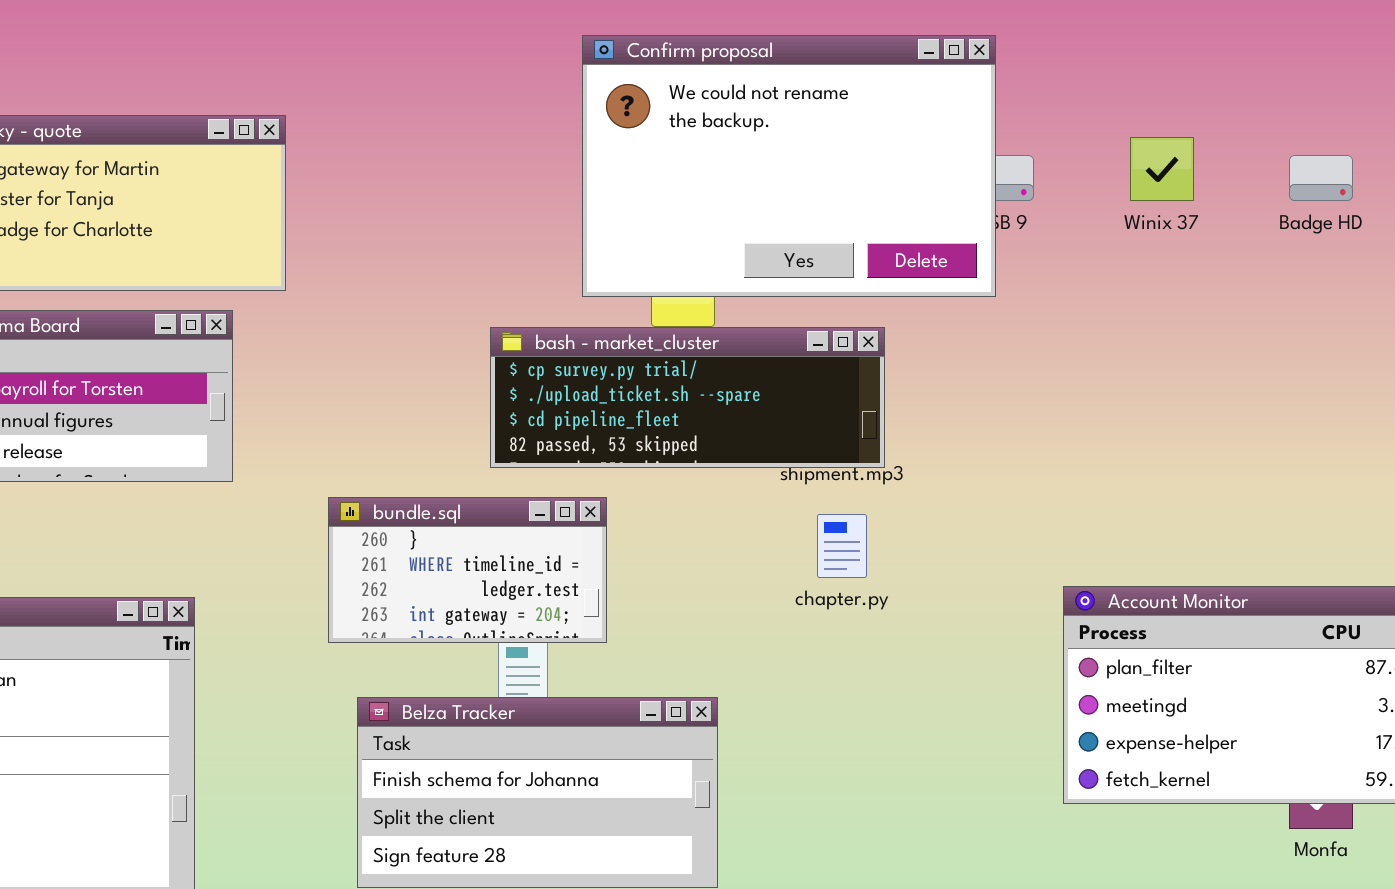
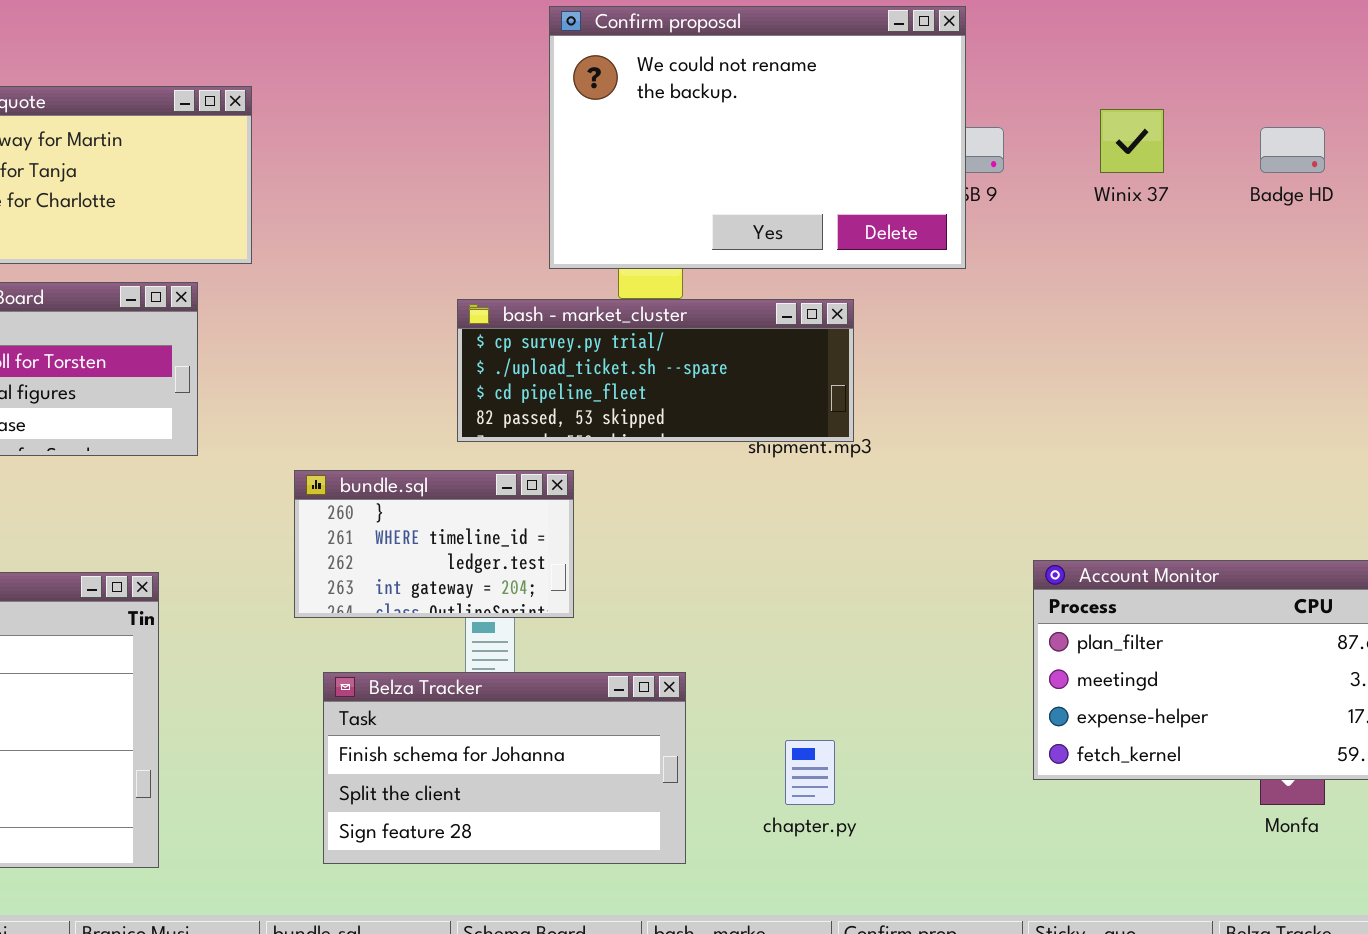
chapter.py: [817,514,867,578] -> [785,740,835,805], moved

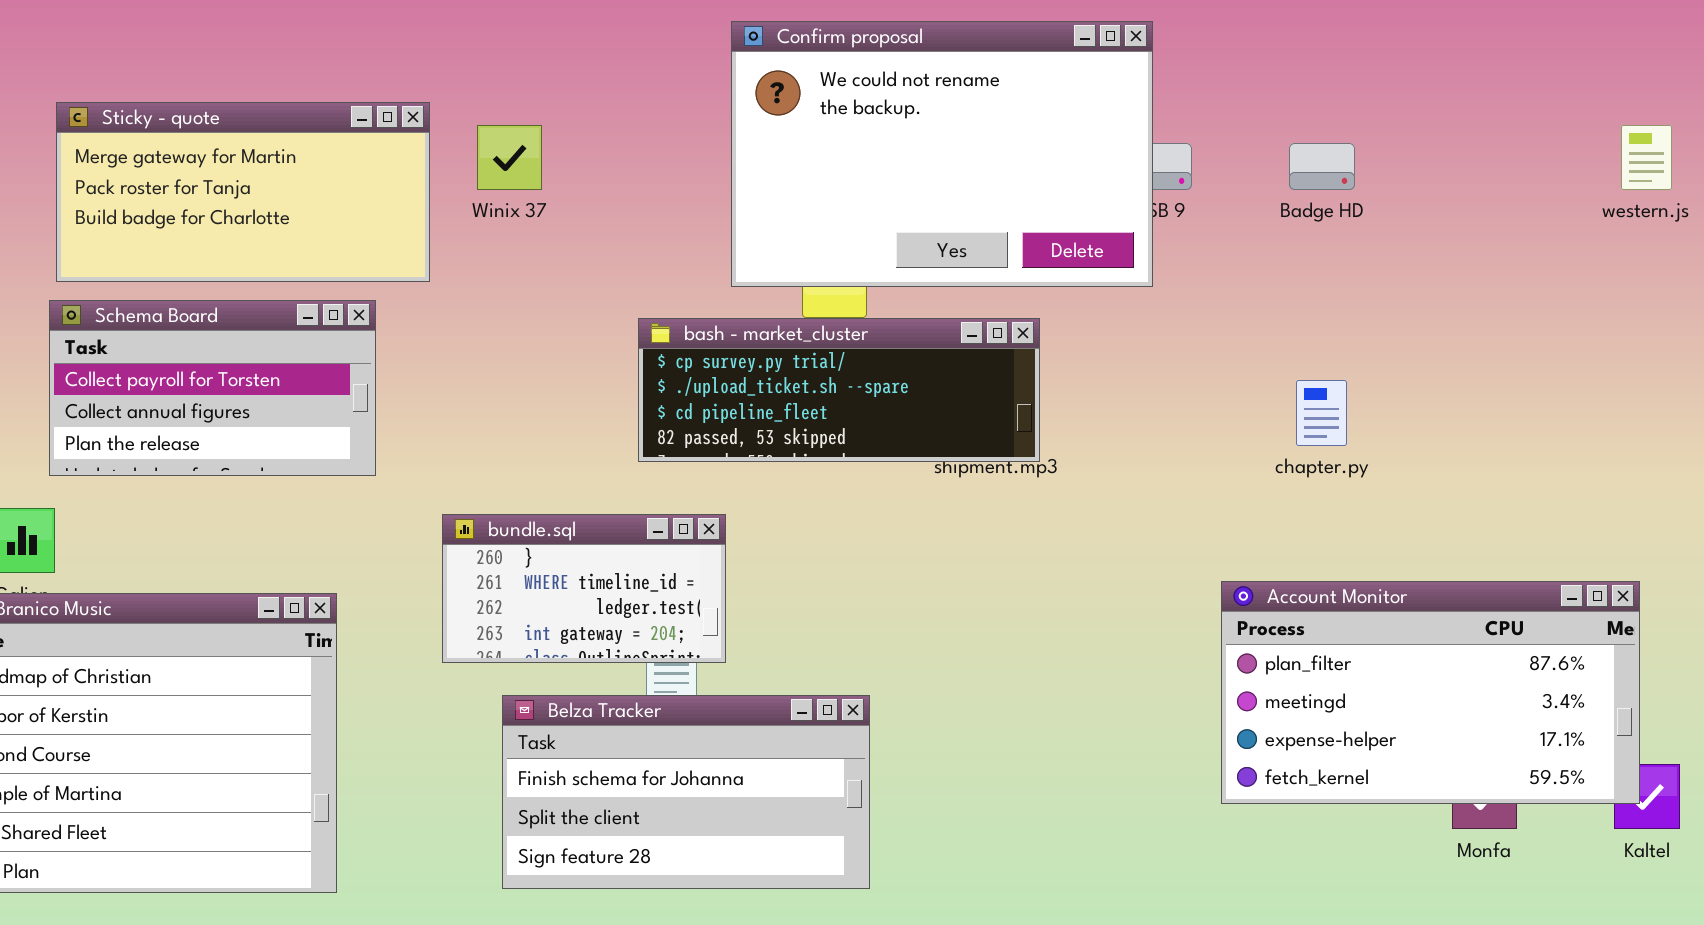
Winix 37: [1100,109,1164,173] -> [477,125,542,190], moved
Badge HD: [1260,127,1325,173] -> [1289,143,1355,190], moved
bundle.sql: [294,470,574,618] -> [442,514,726,663], moved
chapter.py: [785,740,835,805] -> [1296,380,1347,446], moved

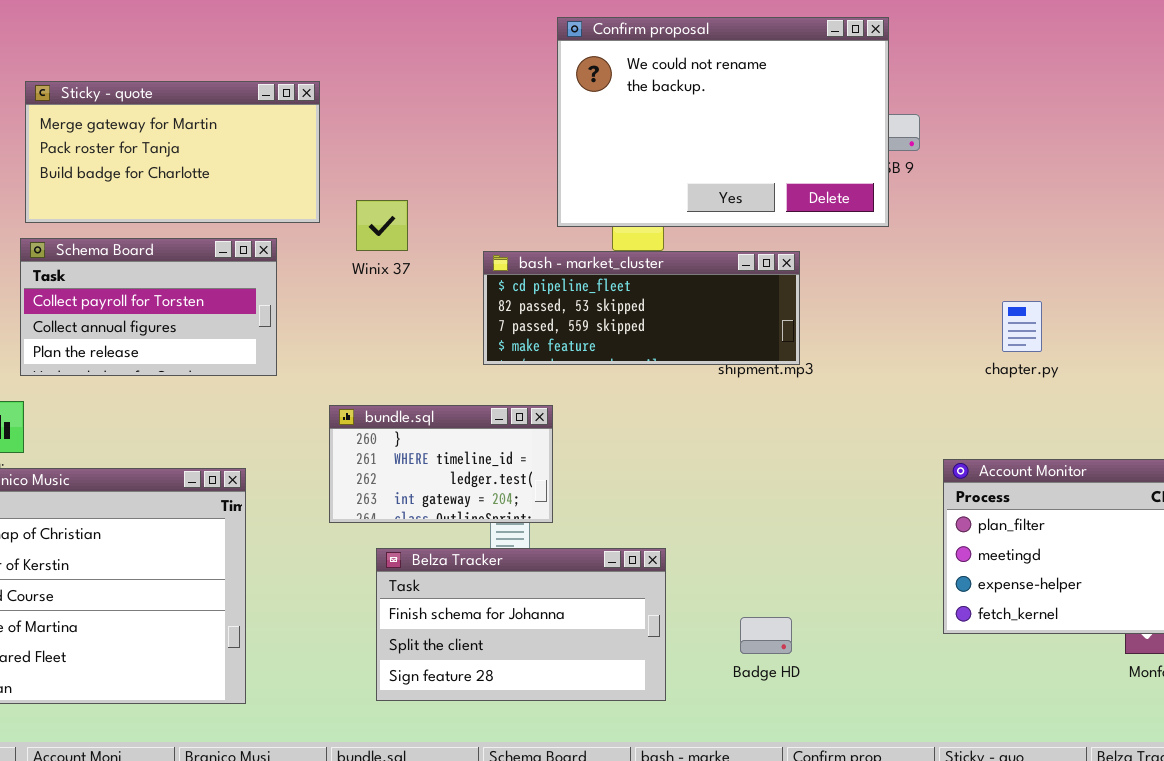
Winix 37: [477,125,542,190] -> [356,200,408,251], moved
Badge HD: [1289,143,1355,190] -> [740,617,792,654], moved
bash - market_cluster: [638,318,1040,462] -> [483,251,800,365], scrolled down 2 rows

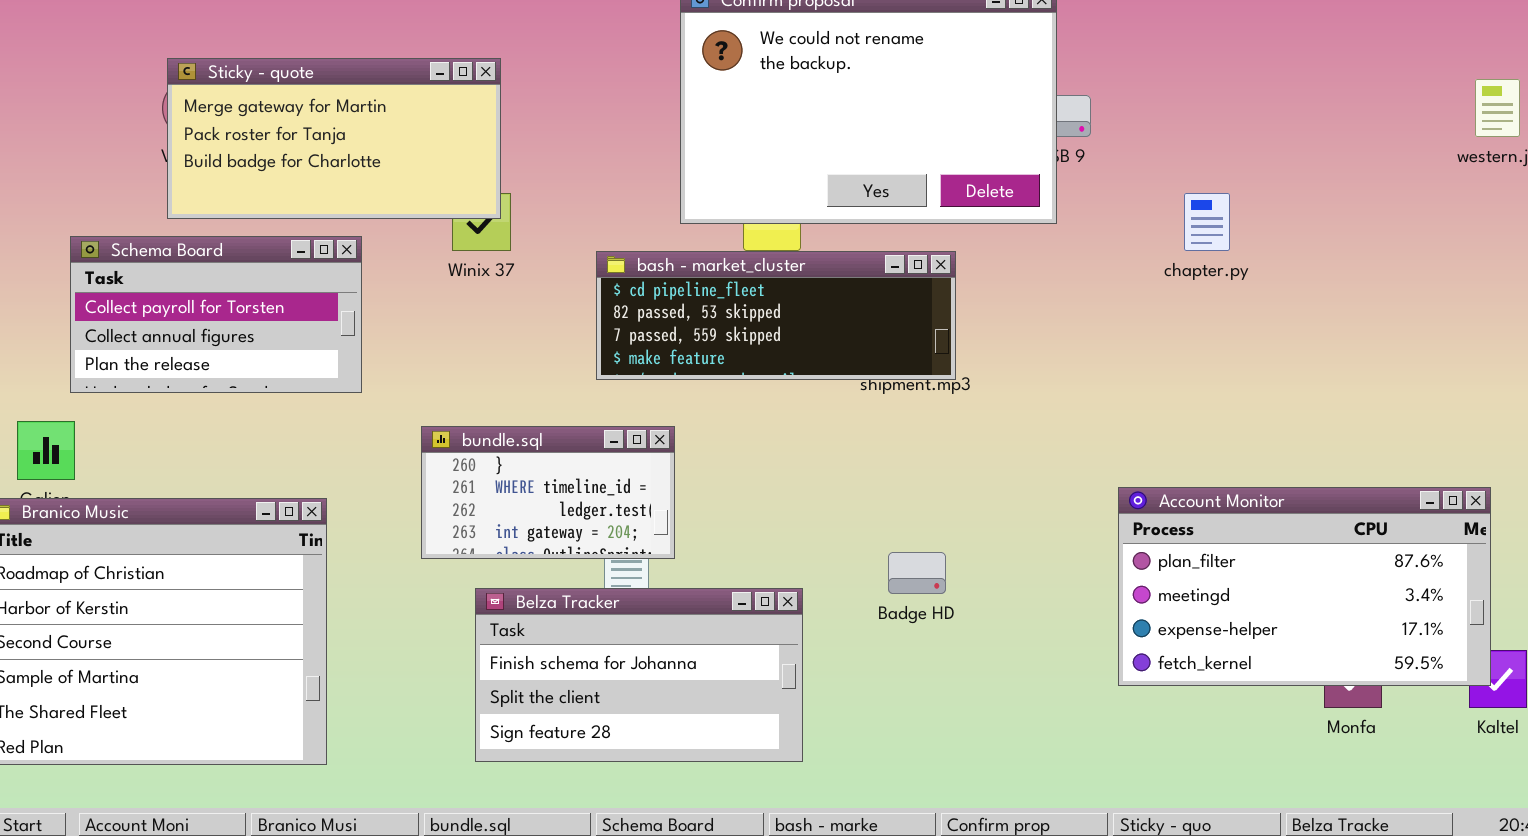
Sticky - quote: [25,81,320,223] -> [167,58,501,219], moved
chapter.py: [1002,301,1042,352] -> [1184,193,1230,251], moved
Badge HD: [740,617,792,654] -> [888,552,946,594], moved

